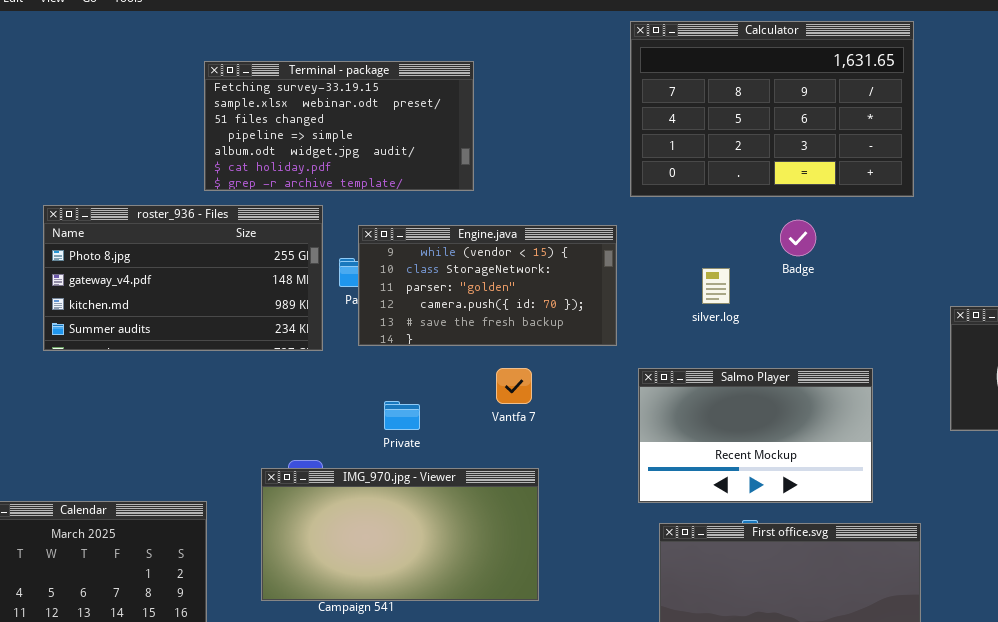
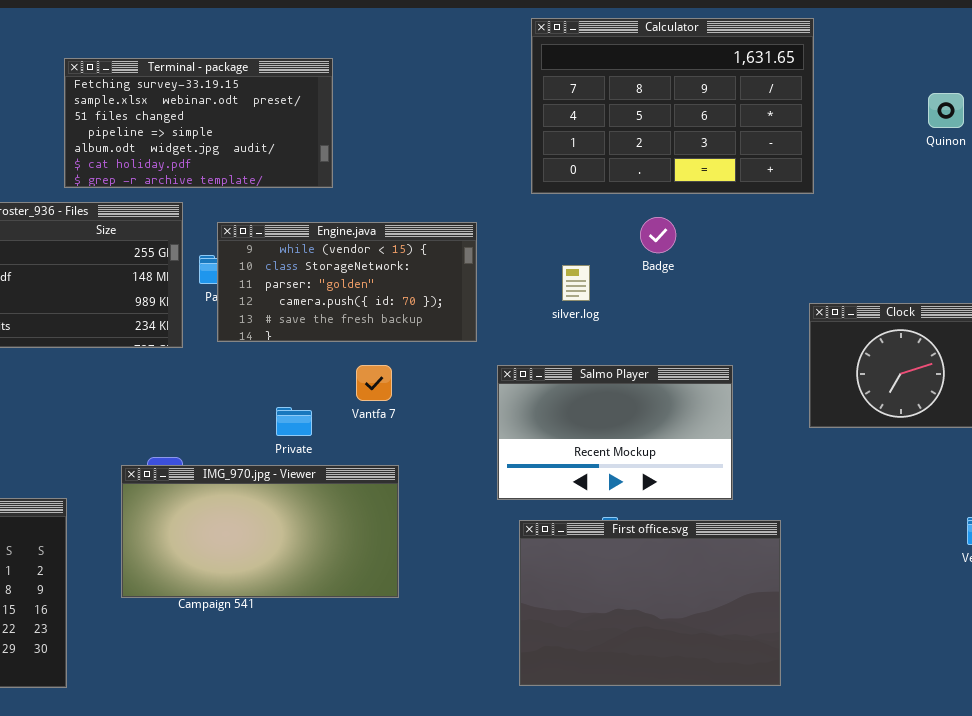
Calculator: [630,21,914,197] -> [531,18,814,194], moved
Private: [384,401,420,430] -> [276,407,312,436], moved

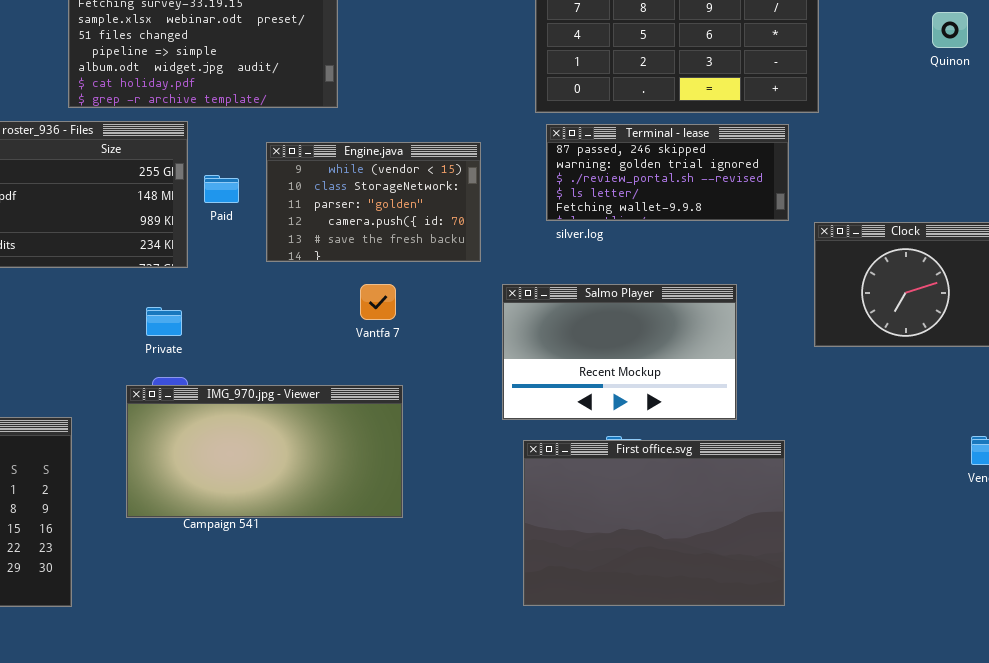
Terminal - lease: none -> [546,124,789,221], opened
Engine.java: [217,222,477,342] -> [266,142,481,262], resized
Private: [276,407,312,436] -> [146,307,182,336], moved

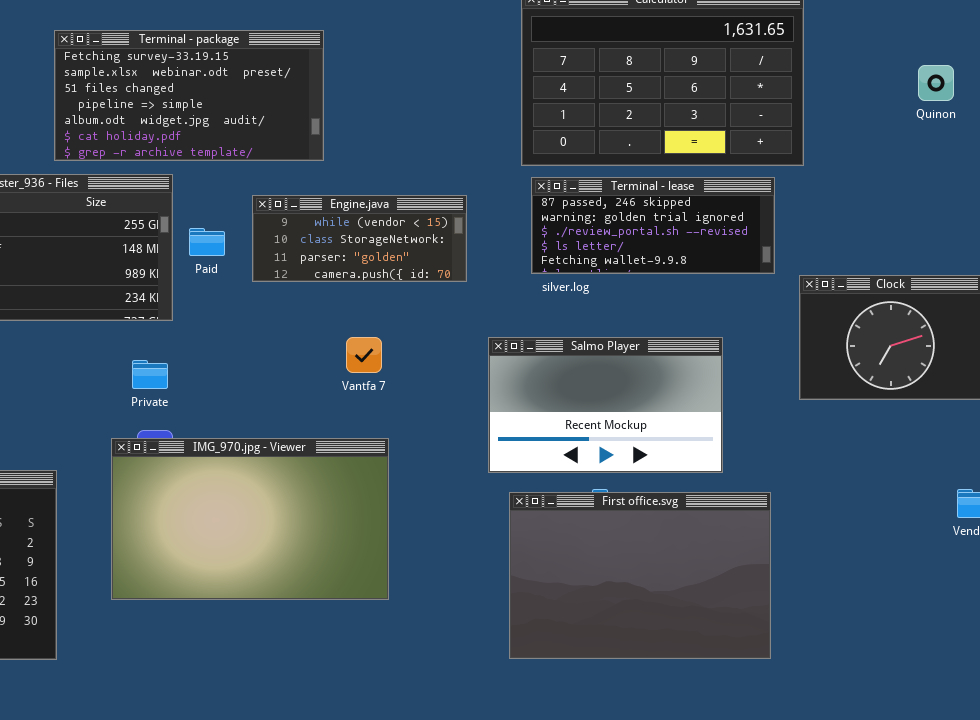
Engine.java: [266,142,481,262] -> [252,195,467,282], resized
IMG_970.jpg - Viewer: [126,385,403,518] -> [111,438,389,600], resized

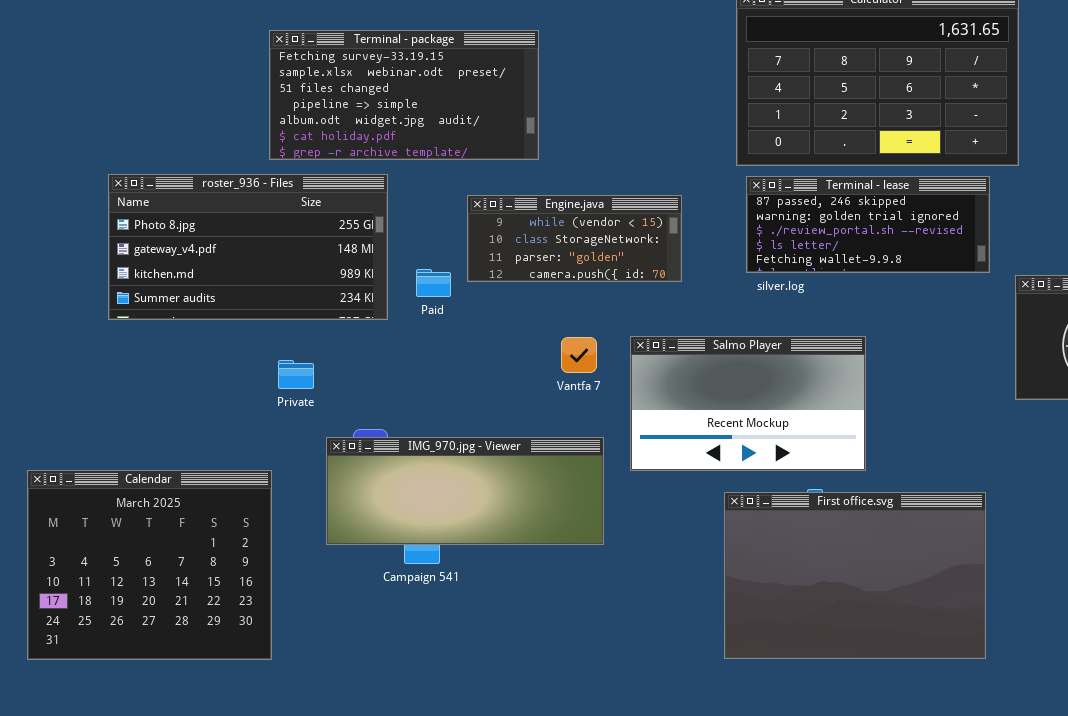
Paid: [189,228,225,256] -> [416,269,451,297], moved
Salmo Player: [488,337,723,473] -> [630,336,866,471], moved
Private: [132,360,168,389] -> [278,360,314,389], moved
IMG_970.jpg - Viewer: [111,438,389,600] -> [326,437,604,545], resized

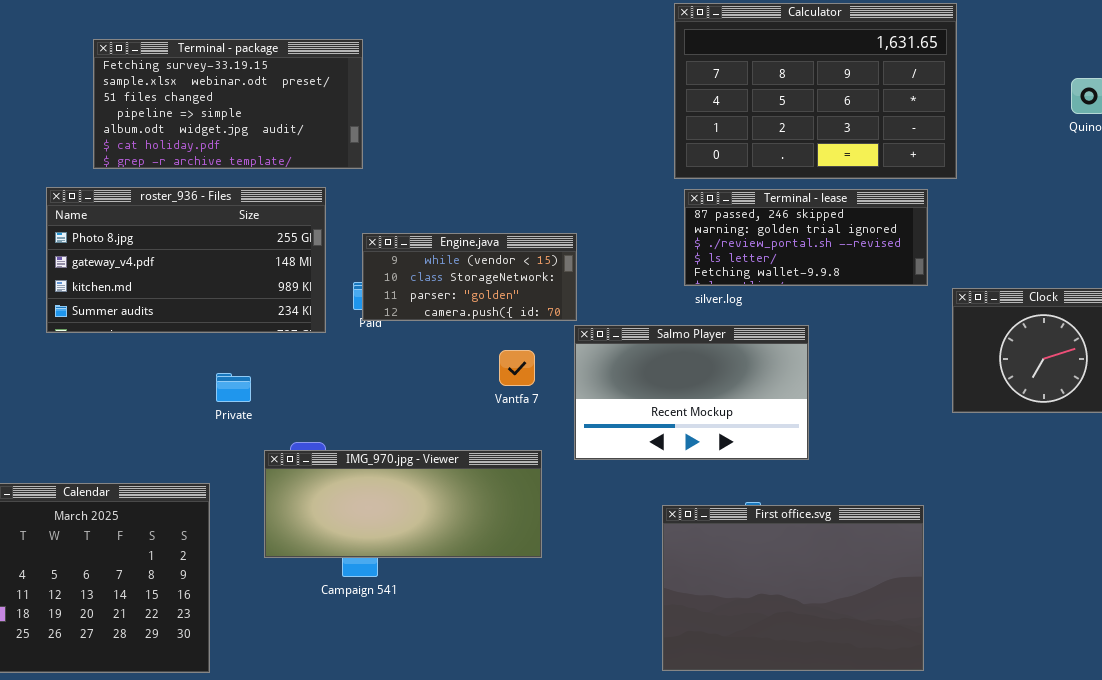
Terminal - package: [269,30,539,160] -> [93,39,363,169], moved
Engine.java: [467,195,682,282] -> [362,233,577,321], moved
Salmo Player: [630,336,866,471] -> [574,325,809,460], moved

